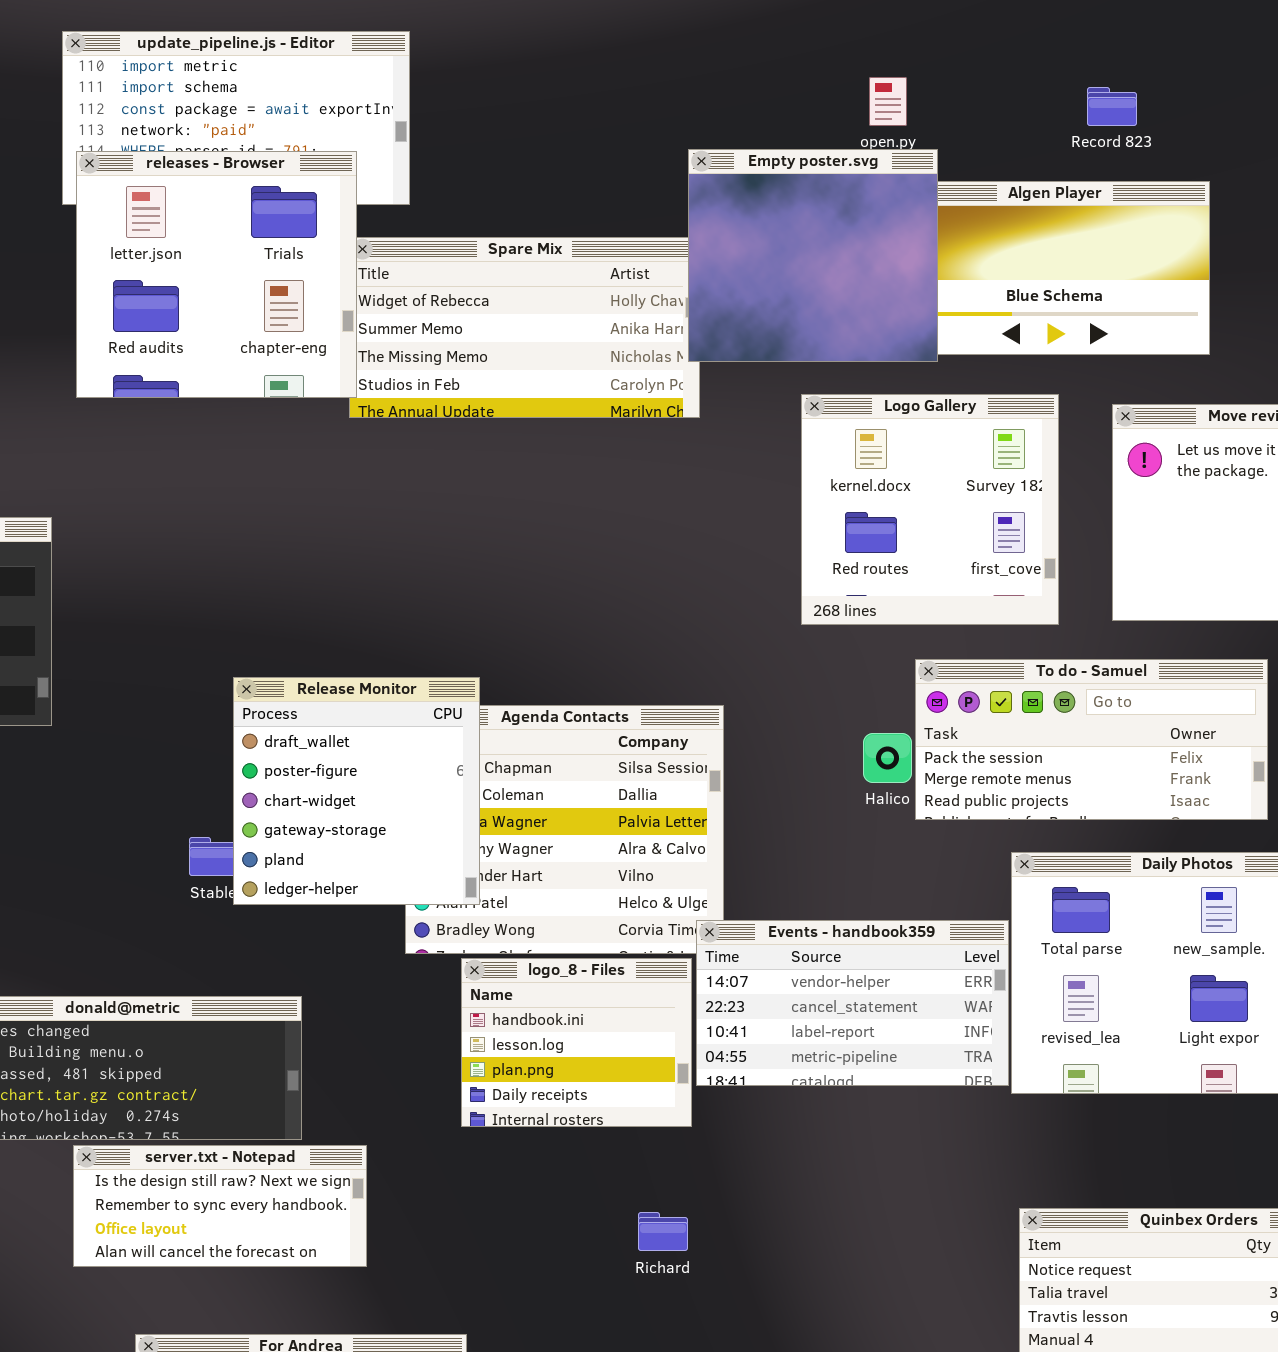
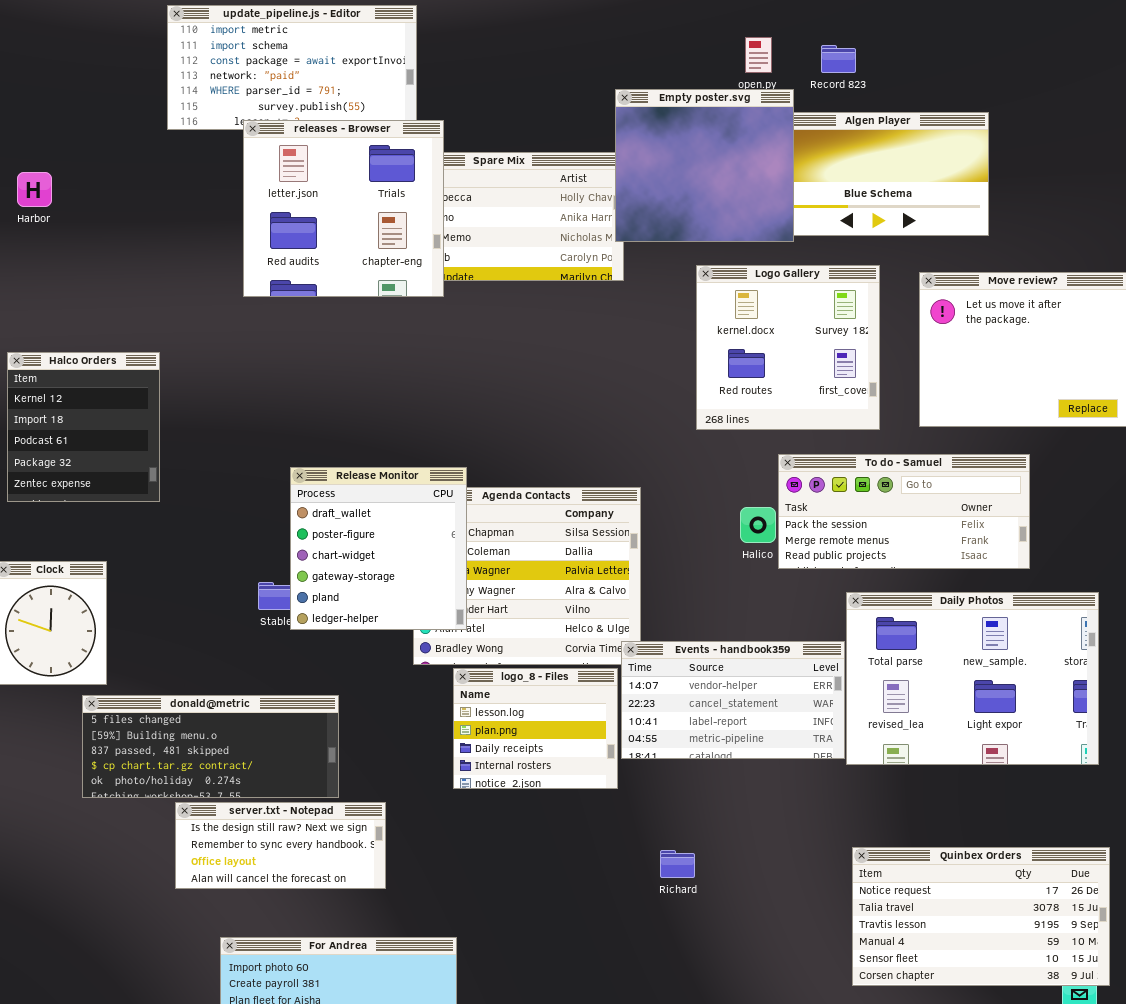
Record 823: [1087,87,1137,126] -> [821,45,856,73], moved
releases - Browser: [76,151,357,398] -> [243,120,444,297], moved
logo_8 - Files: [461,958,692,1127] -> [453,668,618,789], scrolled down 1 row
Richard: [638,1212,688,1251] -> [660,850,695,878], moved

